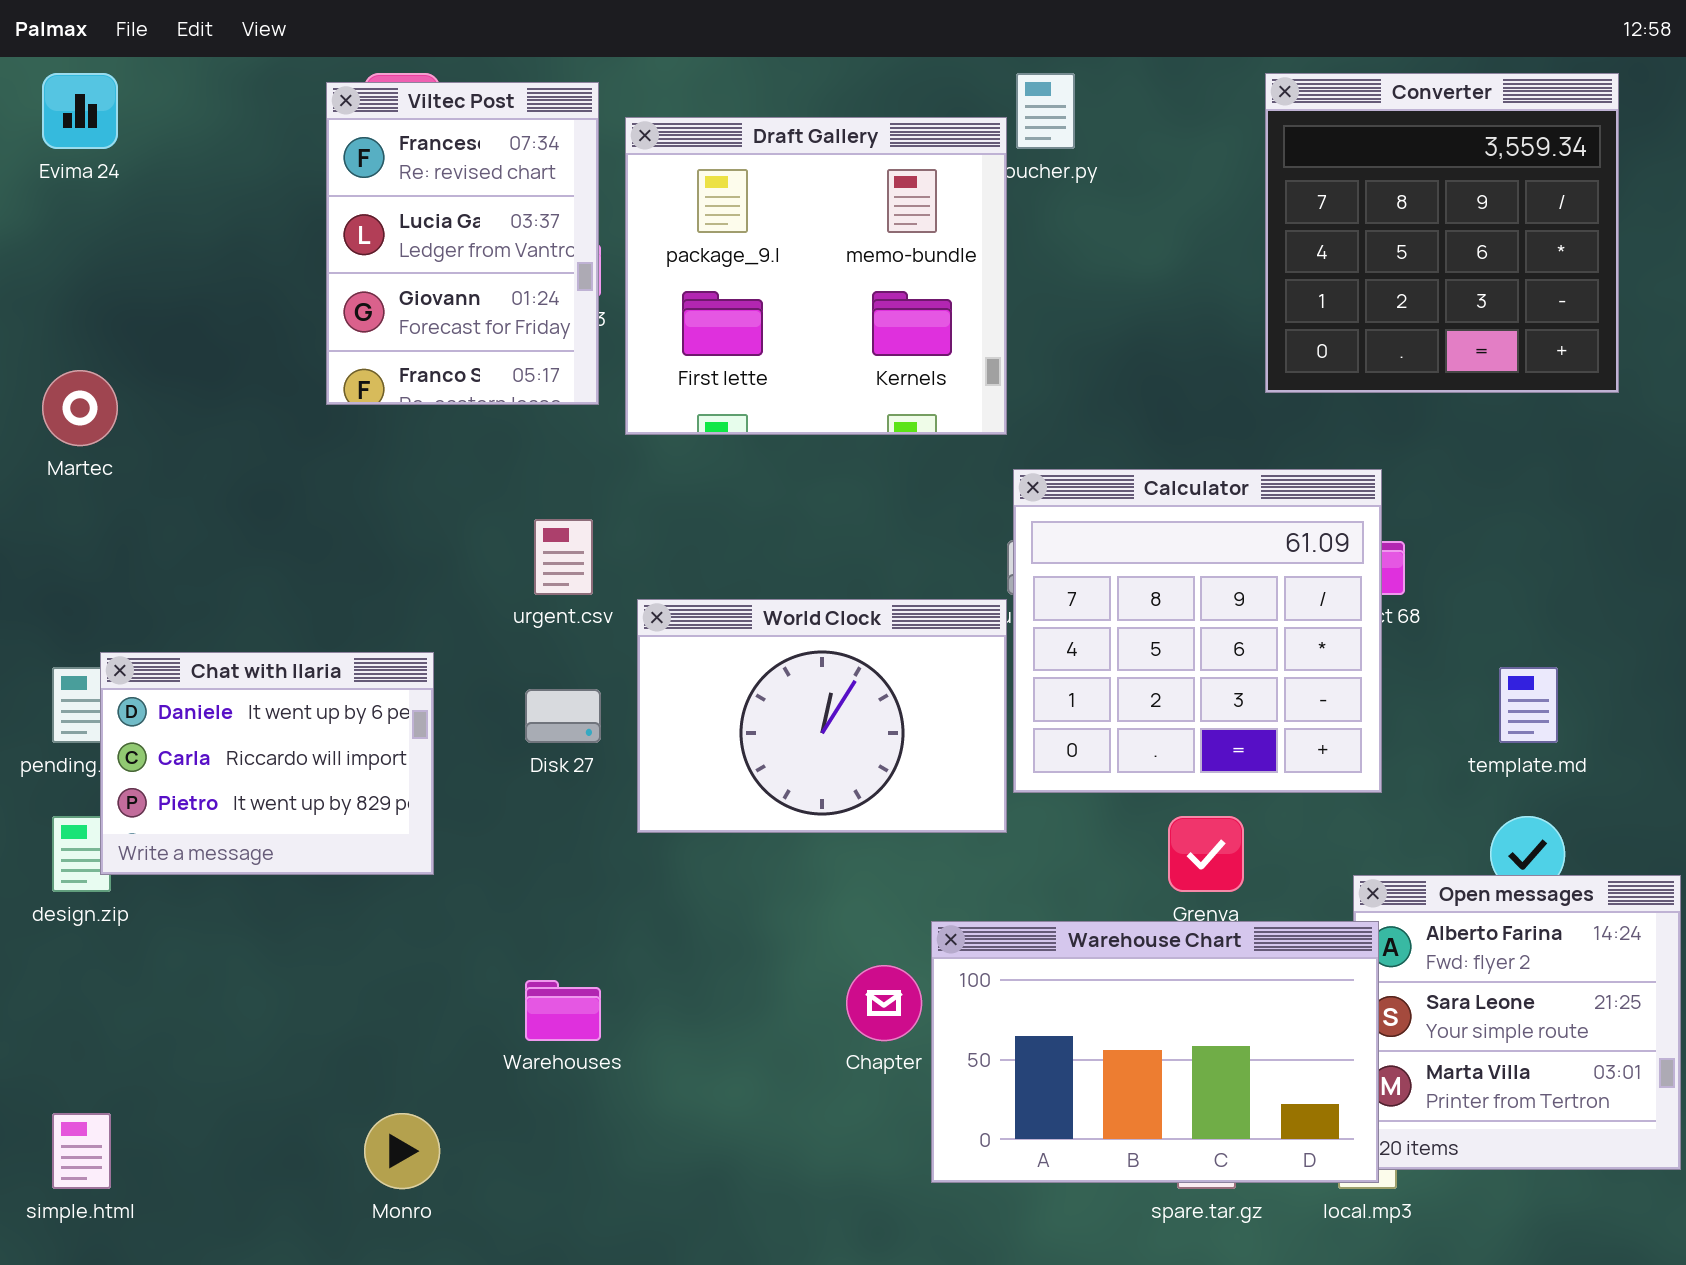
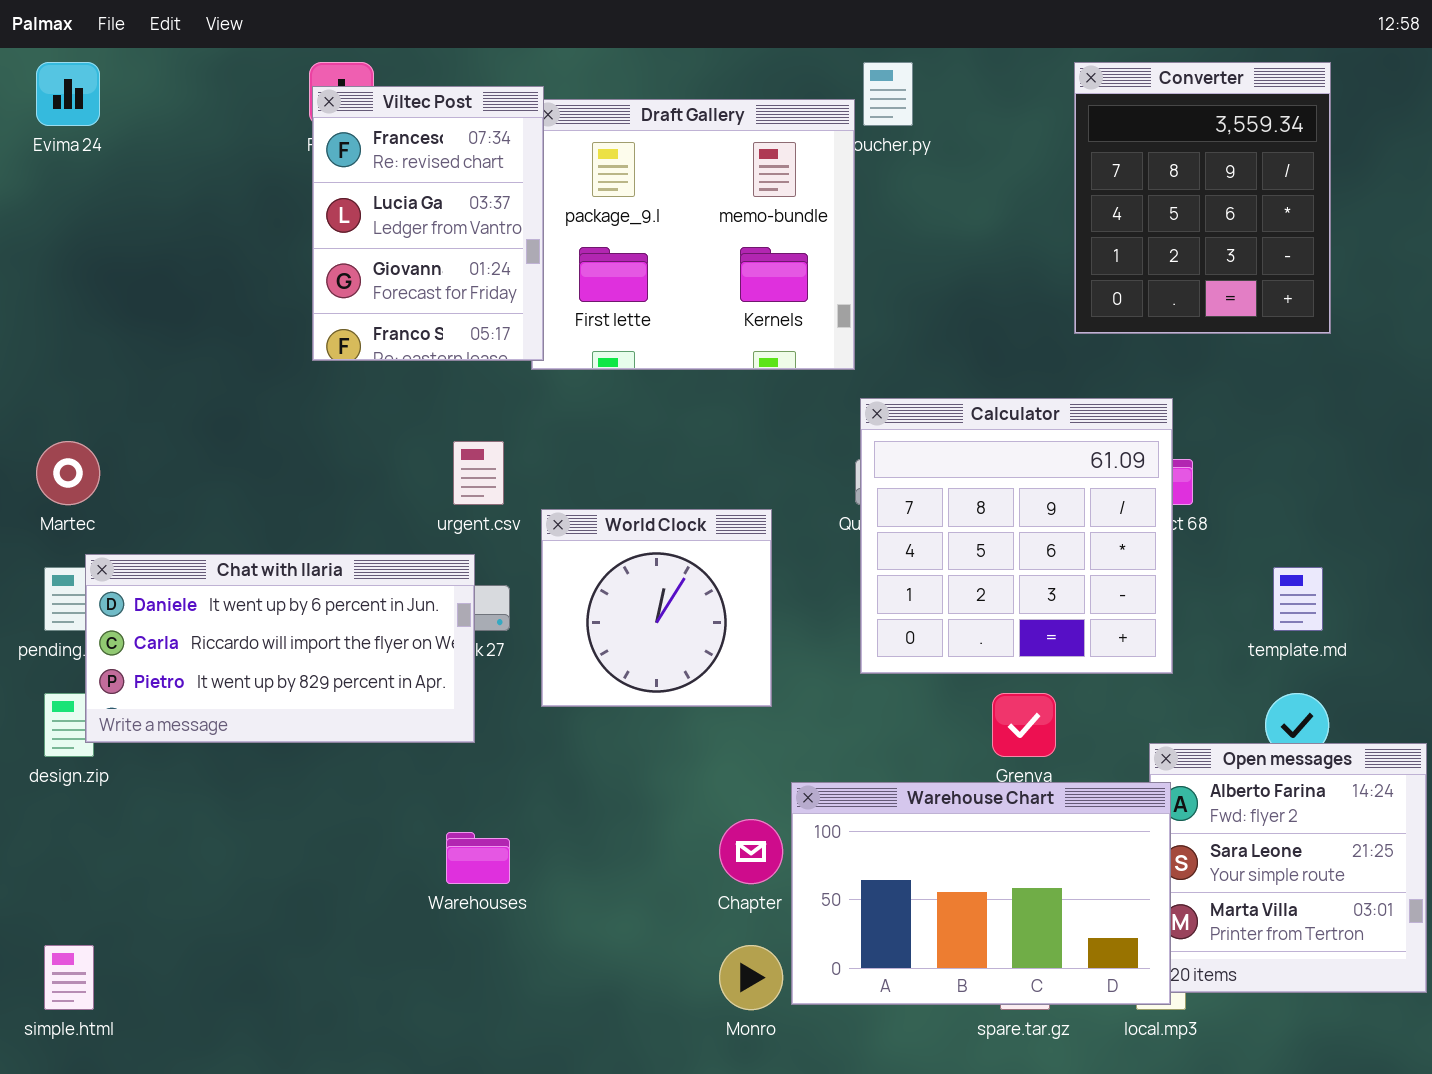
Converter: [1265,73,1619,393] -> [1074,62,1331,334], resized
Viltec Post: [326,82,599,405] -> [312,86,544,361], moved
Martec: [42,370,118,446] -> [36,441,100,505], moved
World Clock: [637,599,1007,833] -> [541,509,772,707], resized
Chat with Ilaria: [100,652,434,875] -> [85,554,475,743], resized
Monro: [364,1113,440,1189] -> [719,945,783,1010], moved

